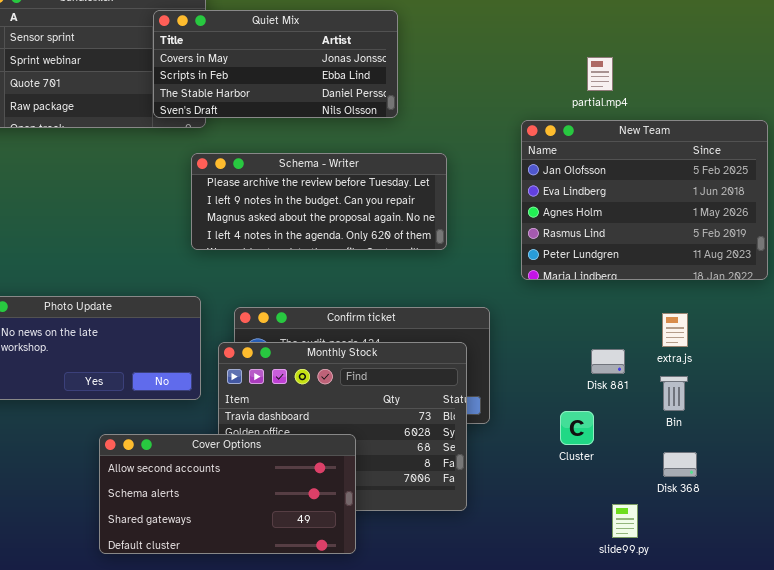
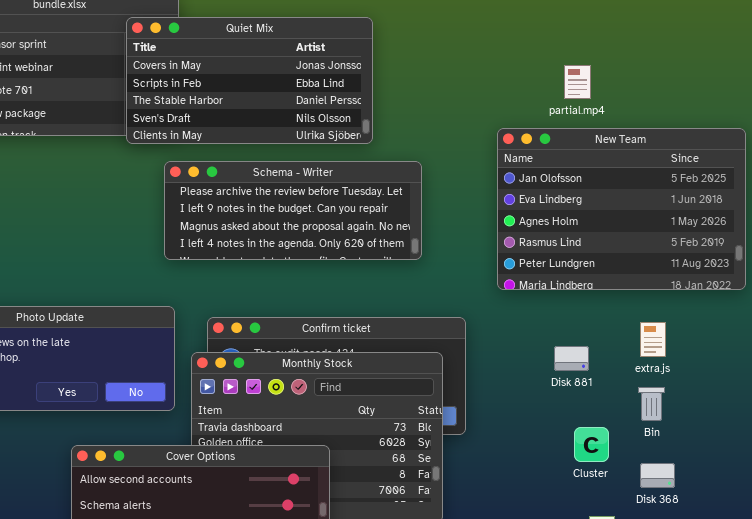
Quiet Mix: [153,10,398,118] -> [126,17,373,144], resized
Disk 881: [591,349,625,374] -> [554,346,589,371], moved
Cluster: [560,411,594,445] -> [574,427,609,462], moved

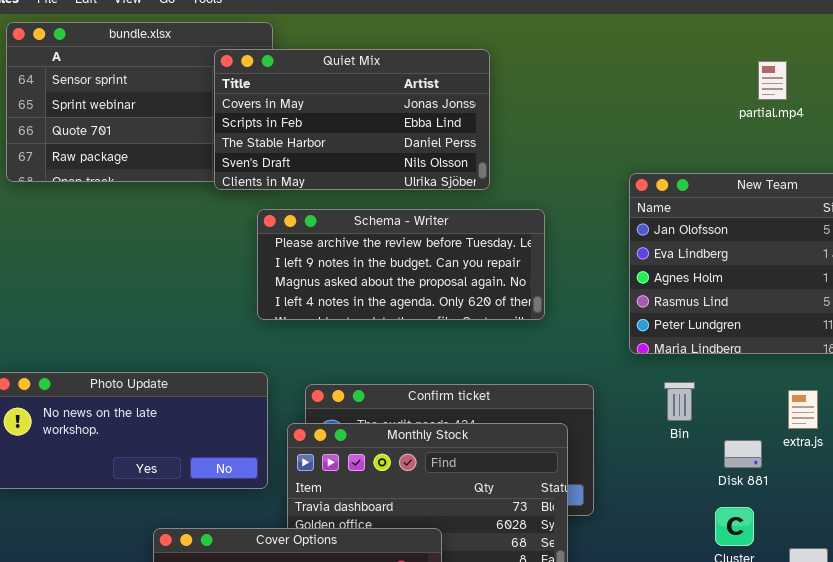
partial.mp4: [564,65,591,99] -> [758,61,787,100], moved
Disk 881: [554,346,589,371] -> [724,440,762,468], moved
Bin: [638,387,665,421] -> [664,382,695,421], moved

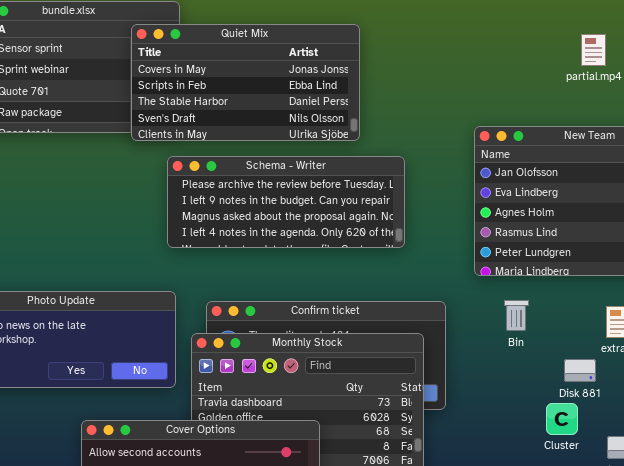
Disk 881: [724,440,762,468] -> [564,359,596,382], moved

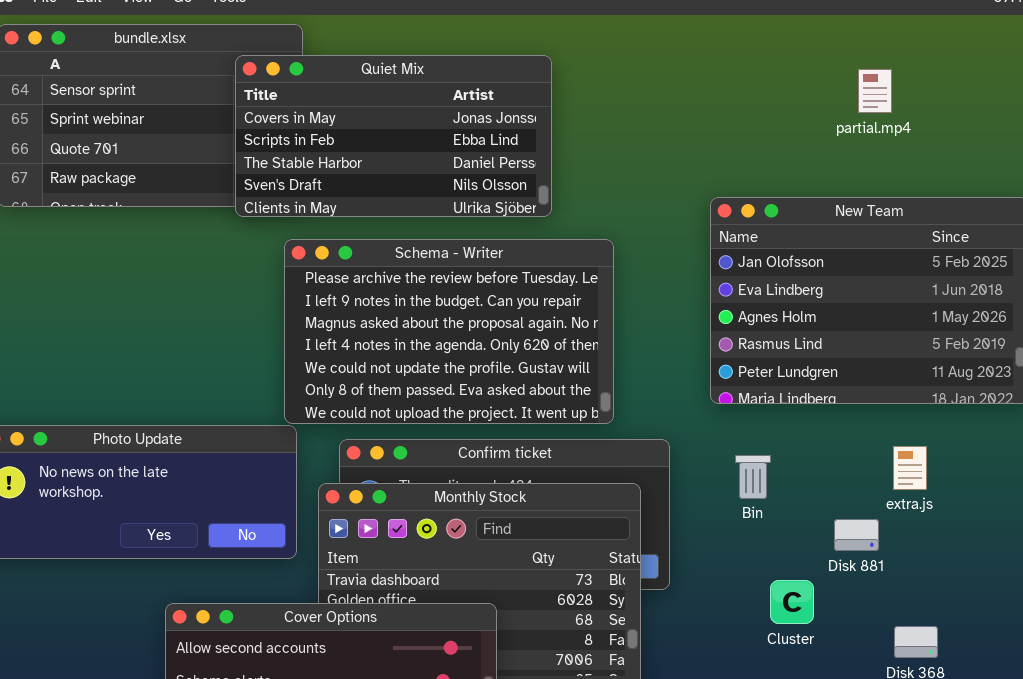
Schema - Writer: [167,156,405,248] -> [284,239,614,424], resized
Bin: [504,300,529,331] -> [735,455,771,499], moved
Cluster: [546,403,578,435] -> [770,580,814,624], moved

